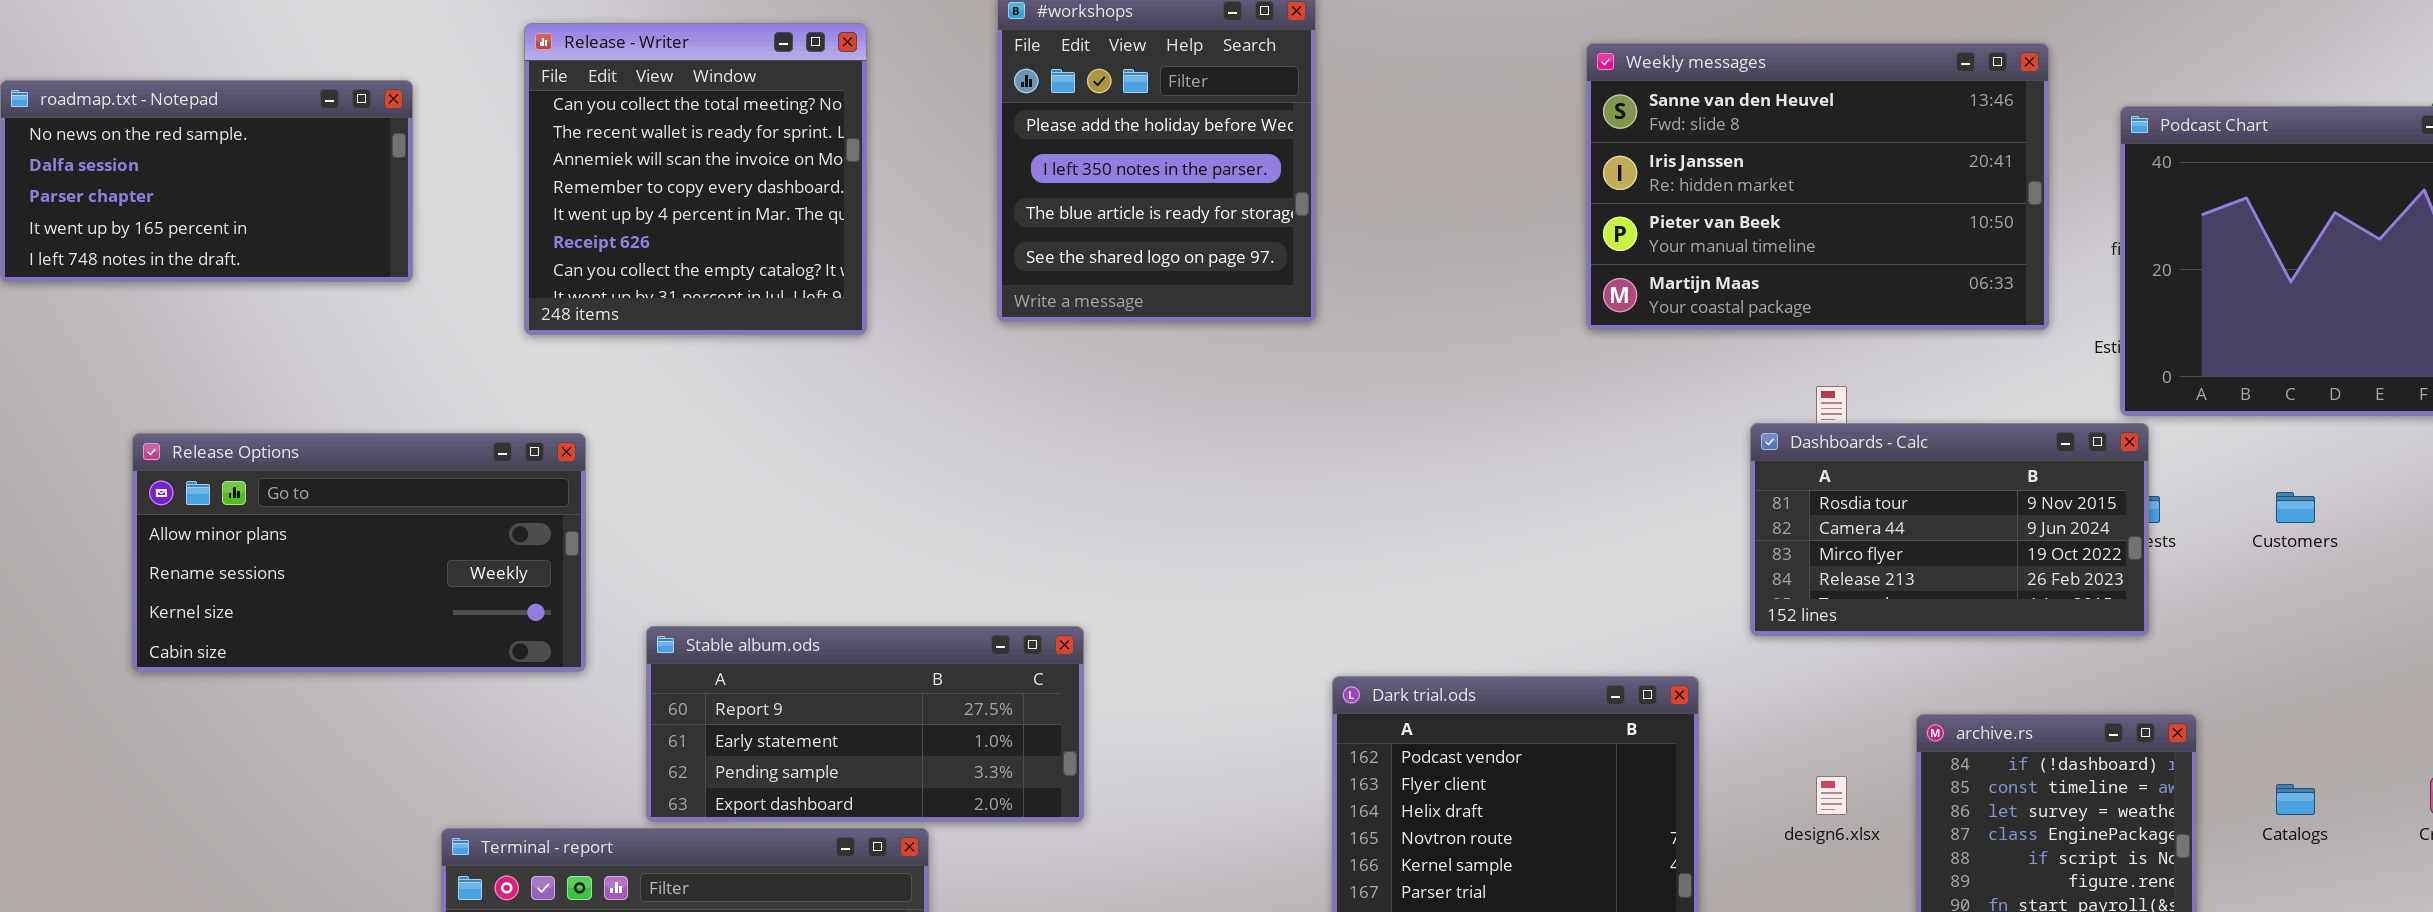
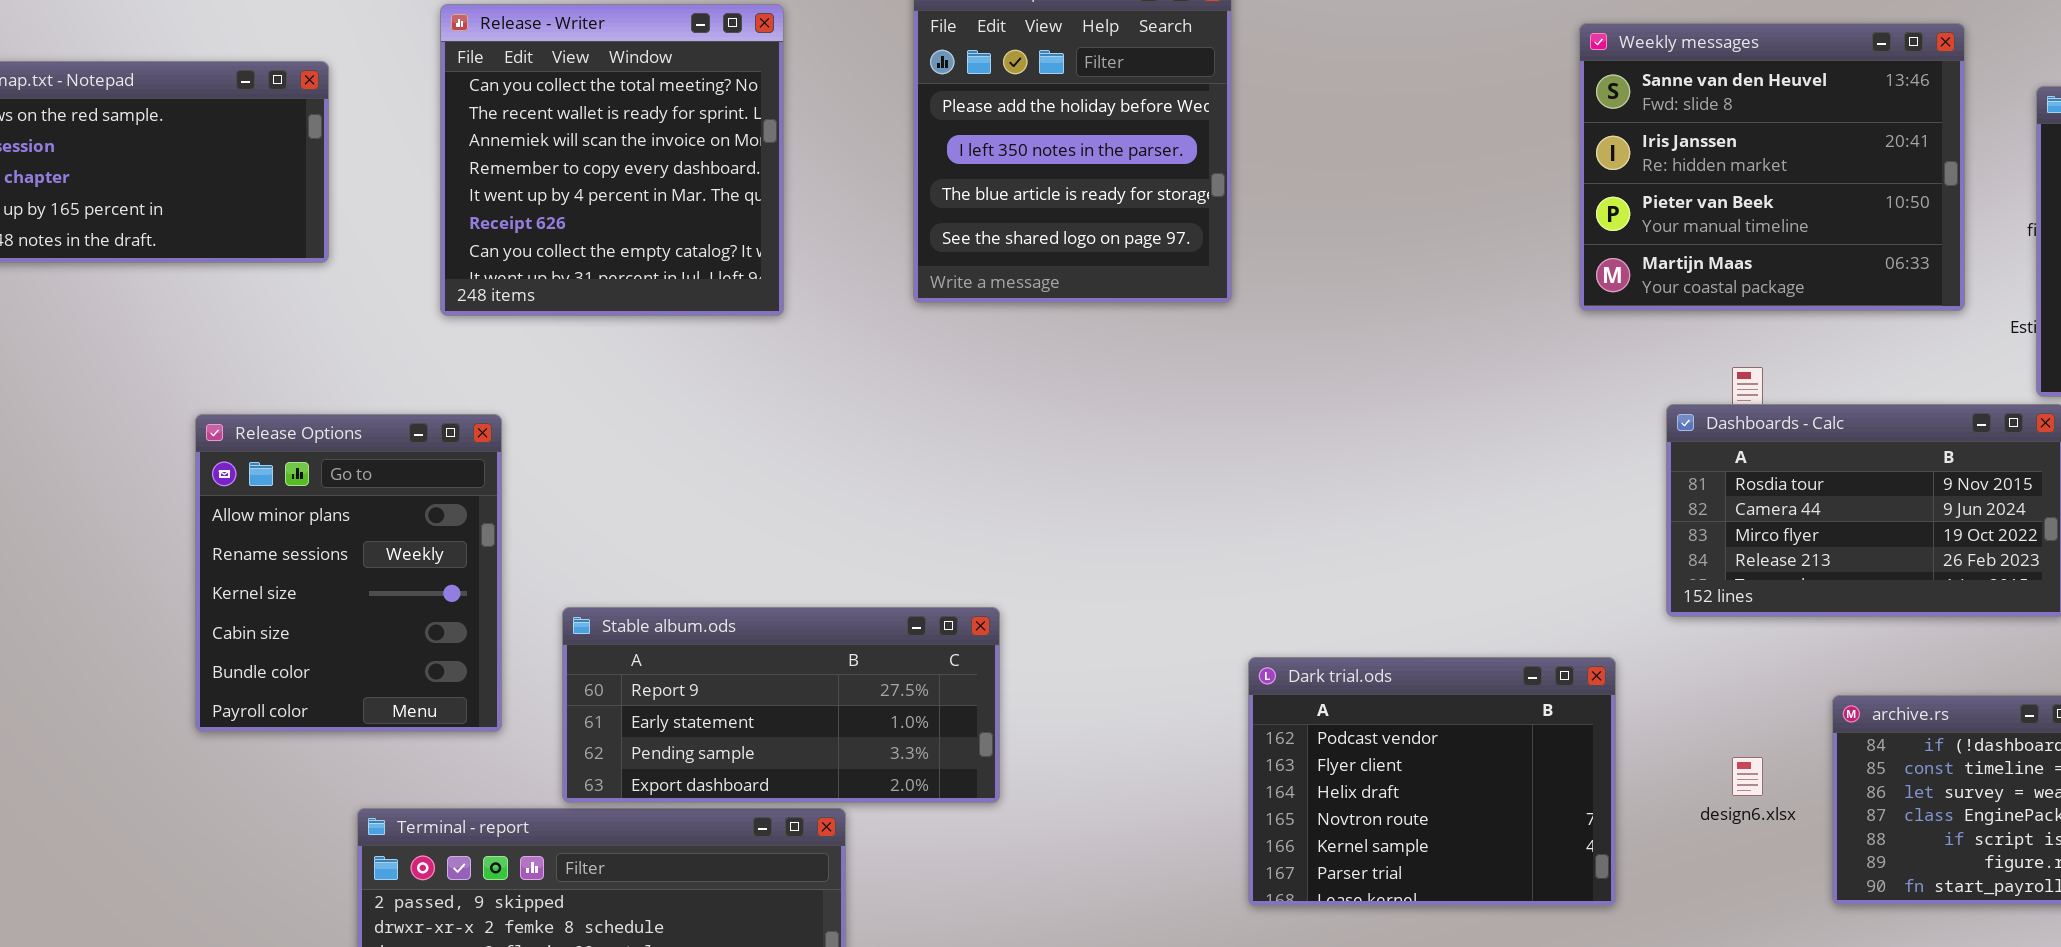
Weekly messages: [1586,43,2049,330] -> [1579,23,1965,311], resized
Release Options: [132,433,586,672] -> [195,414,502,732], resized

